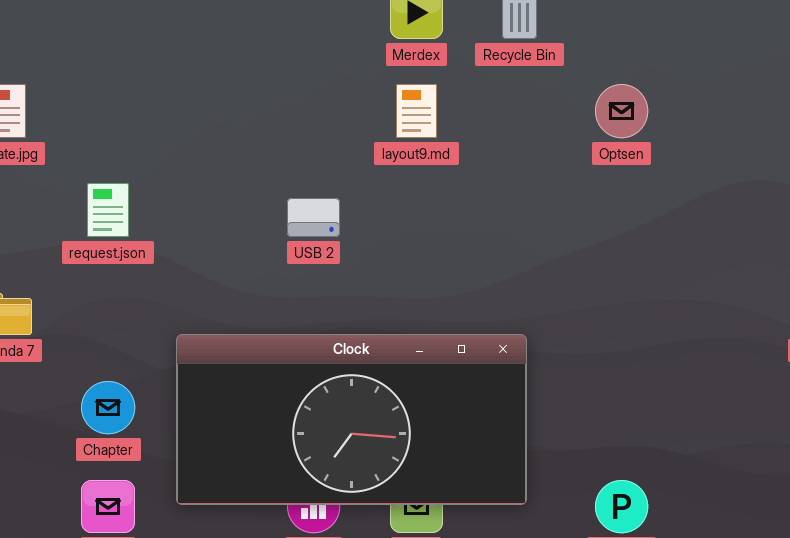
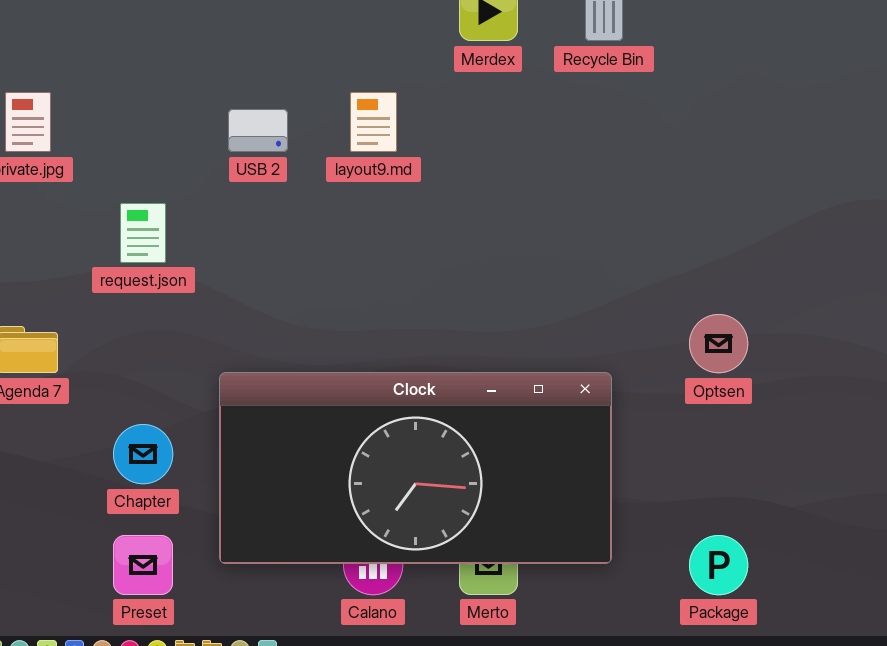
layout9.md: [396,84,437,138] -> [350,92,397,152], moved
Optsen: [595,84,648,138] -> [689,314,748,373], moved
USB 2: [287,198,340,237] -> [228,109,288,152], moved

